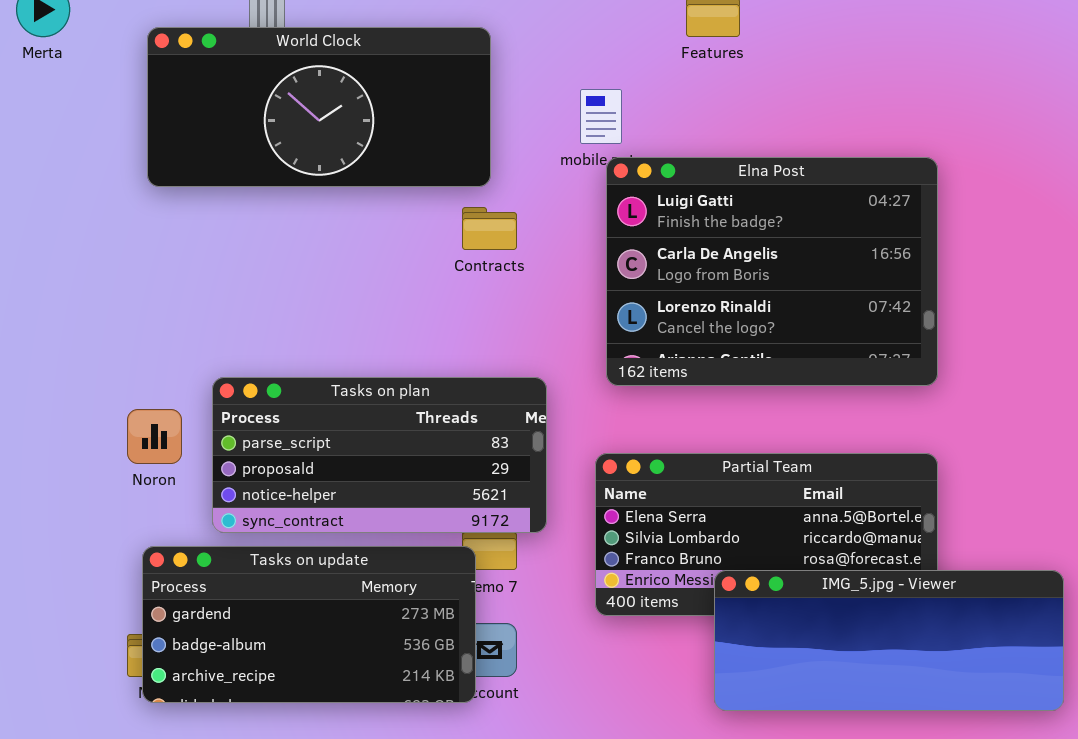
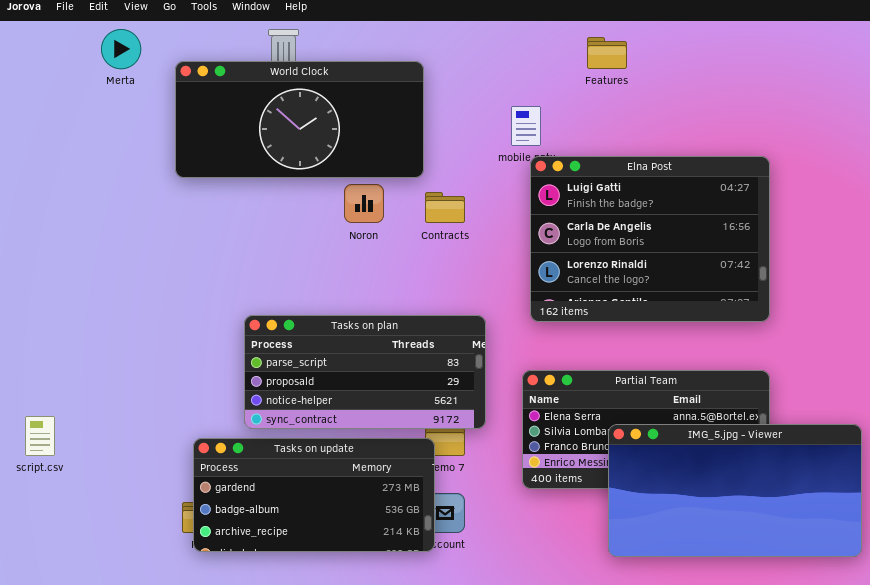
World Clock: [147,27,491,187] -> [175,61,424,178], moved
Noron: [127,409,182,464] -> [344,184,384,223], moved
IMG_5.jpg - Viewer: [714,570,1064,711] -> [608,424,862,557], resized

